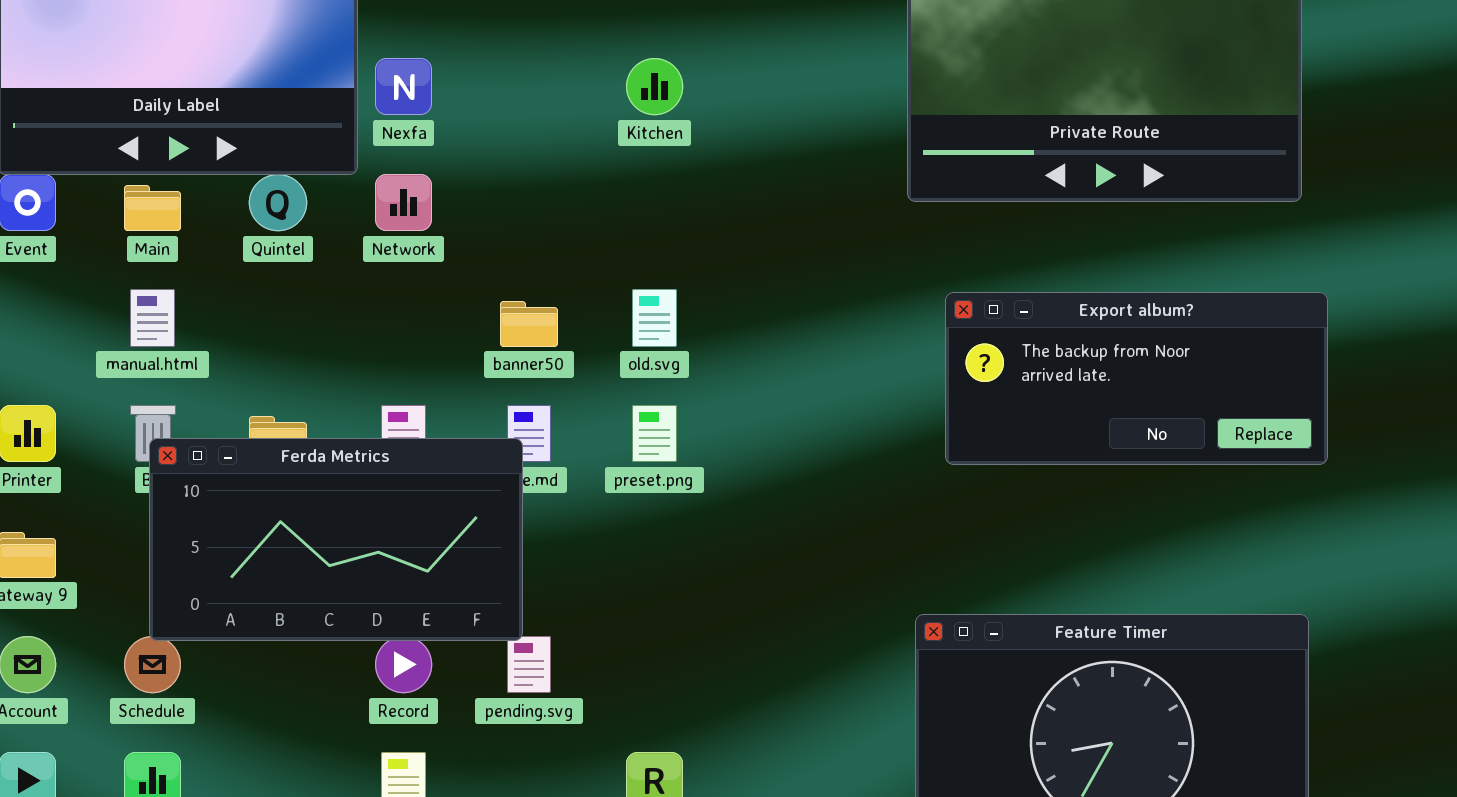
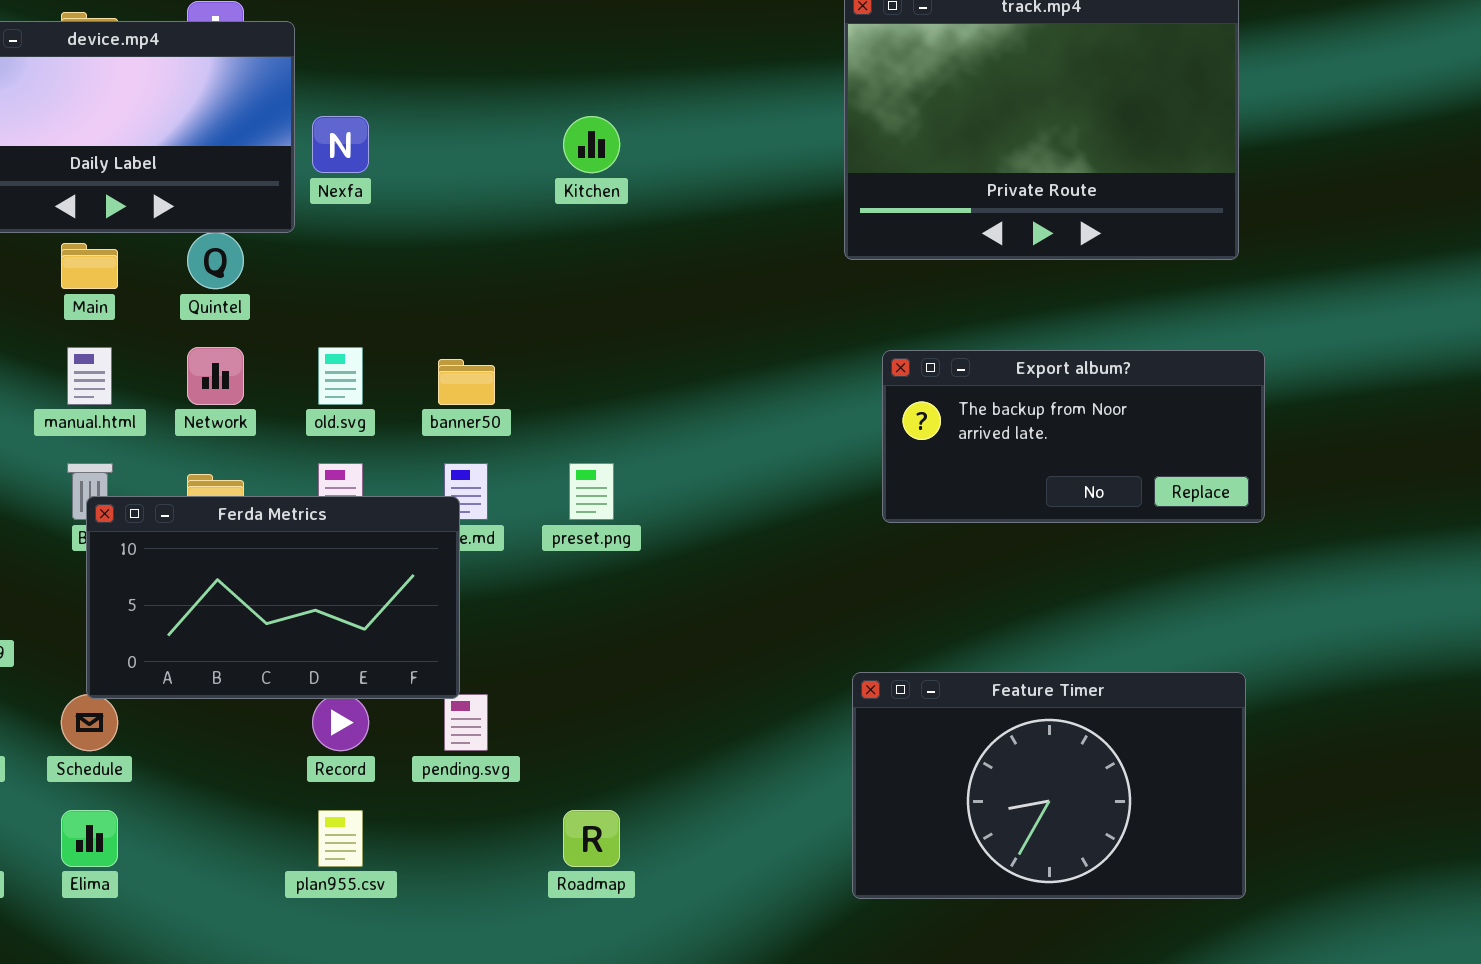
Network: [375,174,432,231] -> [187,347,244,405], moved
old.svg: [632,289,677,347] -> [318,347,363,405], moved

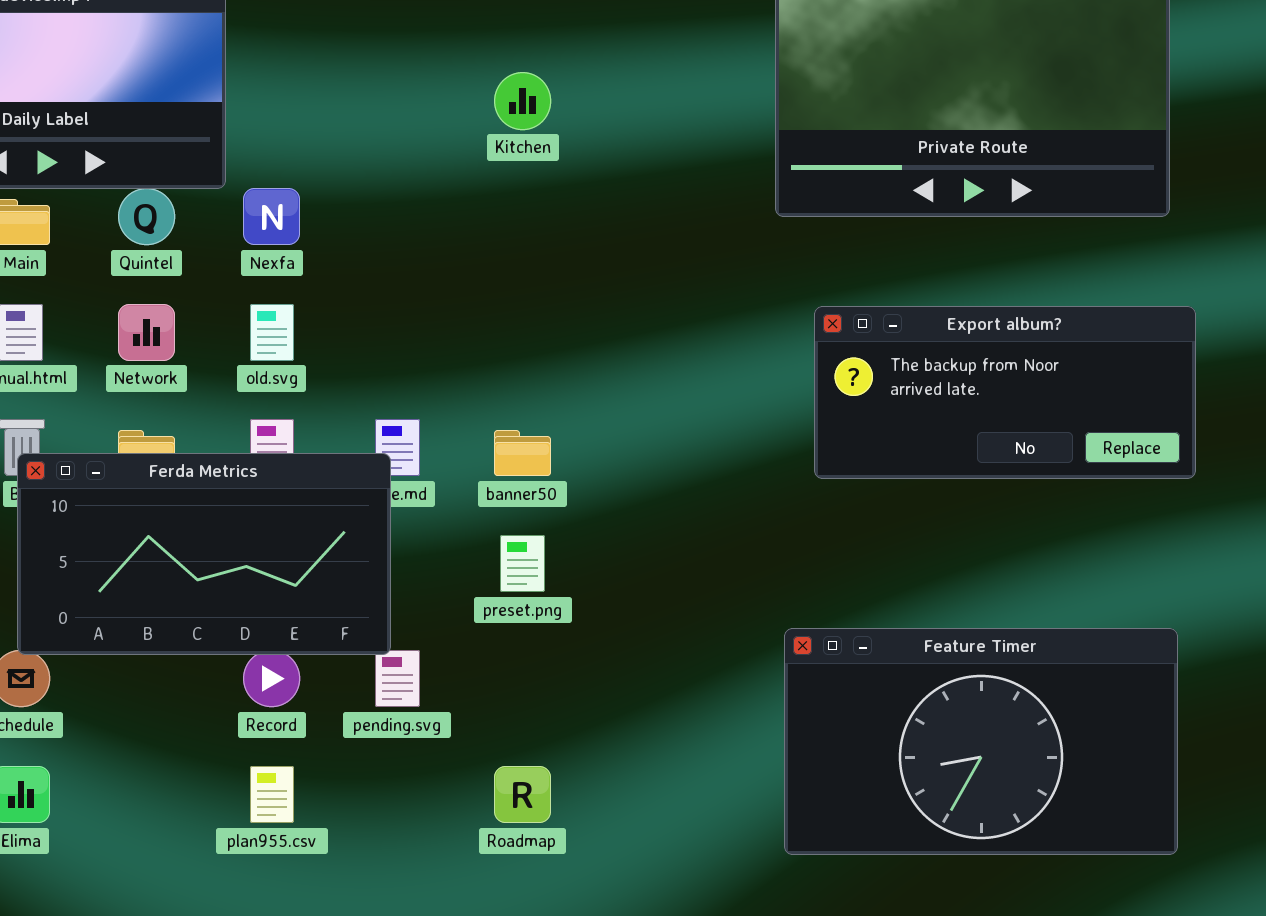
Nexfa: [312,116,369,173] -> [243,188,300,245], moved
banner50: [438,359,495,405] -> [494,430,551,476], moved
preset.png: [569,463,614,520] -> [500,535,545,592], moved

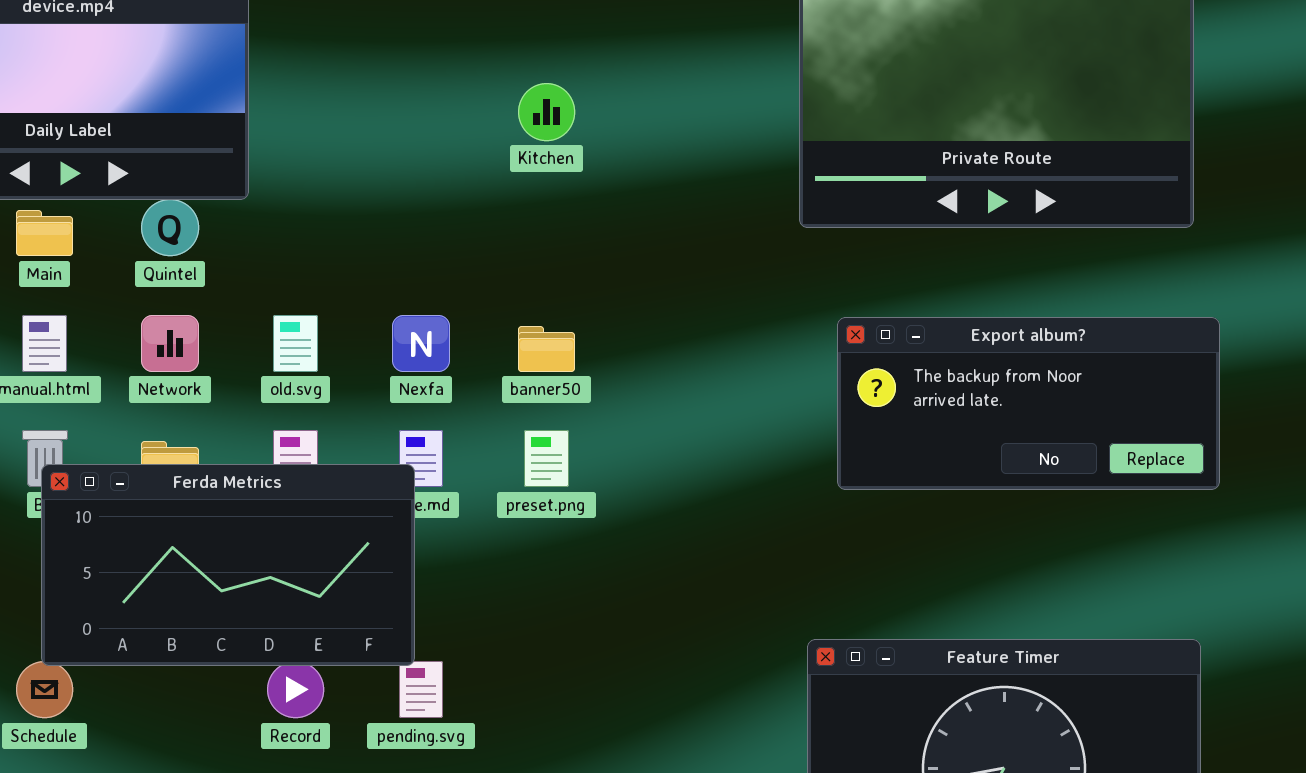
Nexfa: [243,188,300,245] -> [392,315,450,372], moved
banner50: [494,430,551,476] -> [518,326,575,372], moved
preset.png: [500,535,545,592] -> [524,430,569,487], moved

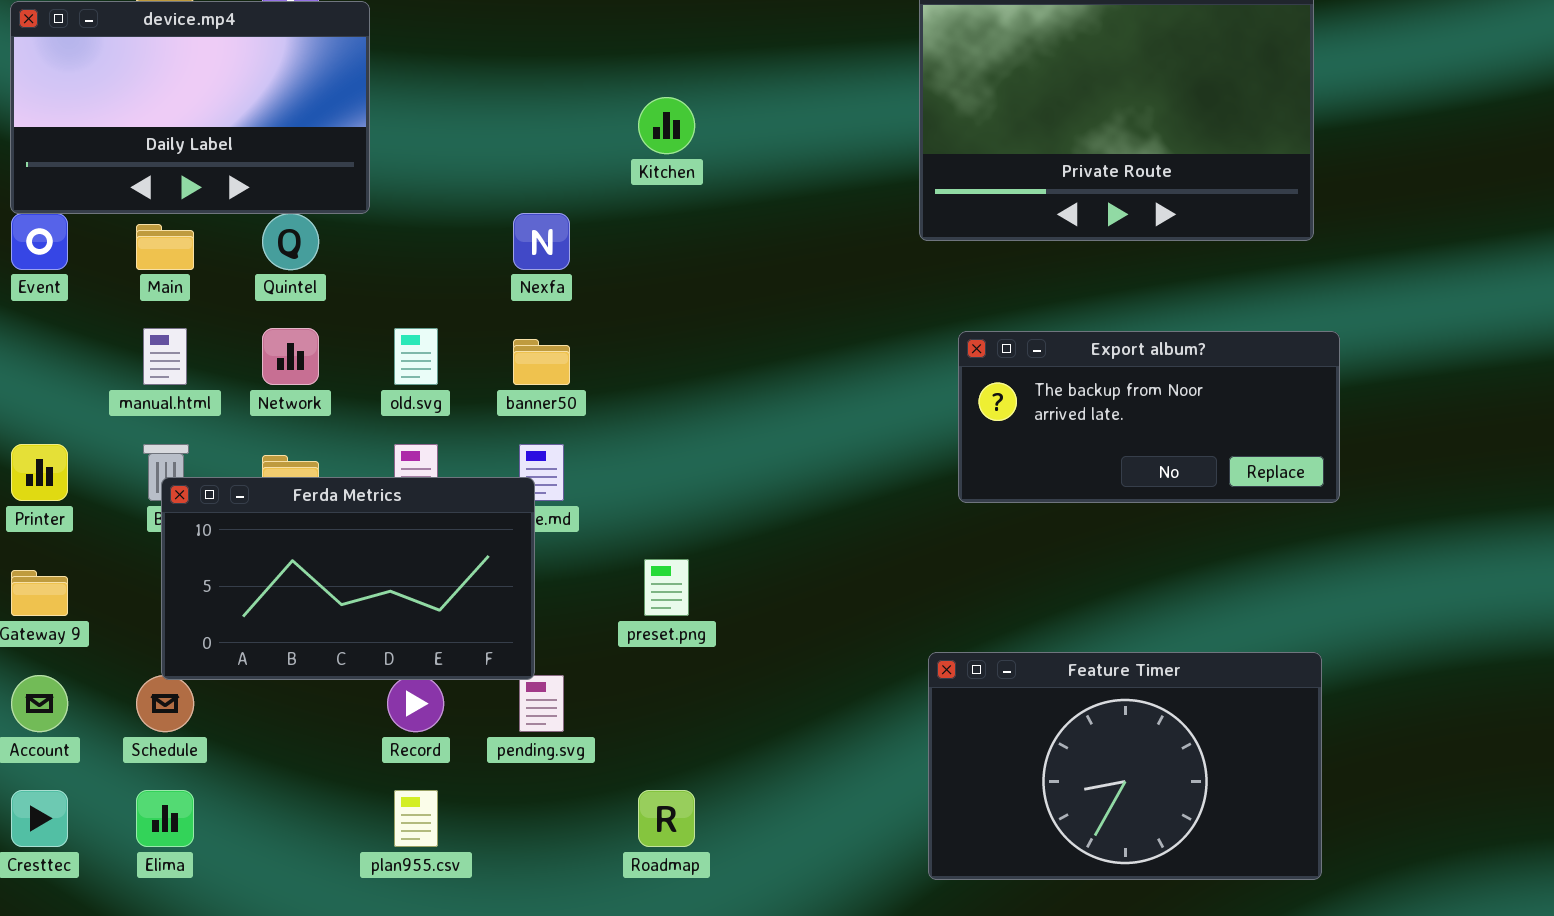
Nexfa: [392,315,450,372] -> [513,213,570,270], moved
banner50: [518,326,575,372] -> [513,339,570,385], moved
preset.png: [524,430,569,487] -> [644,559,689,616], moved

